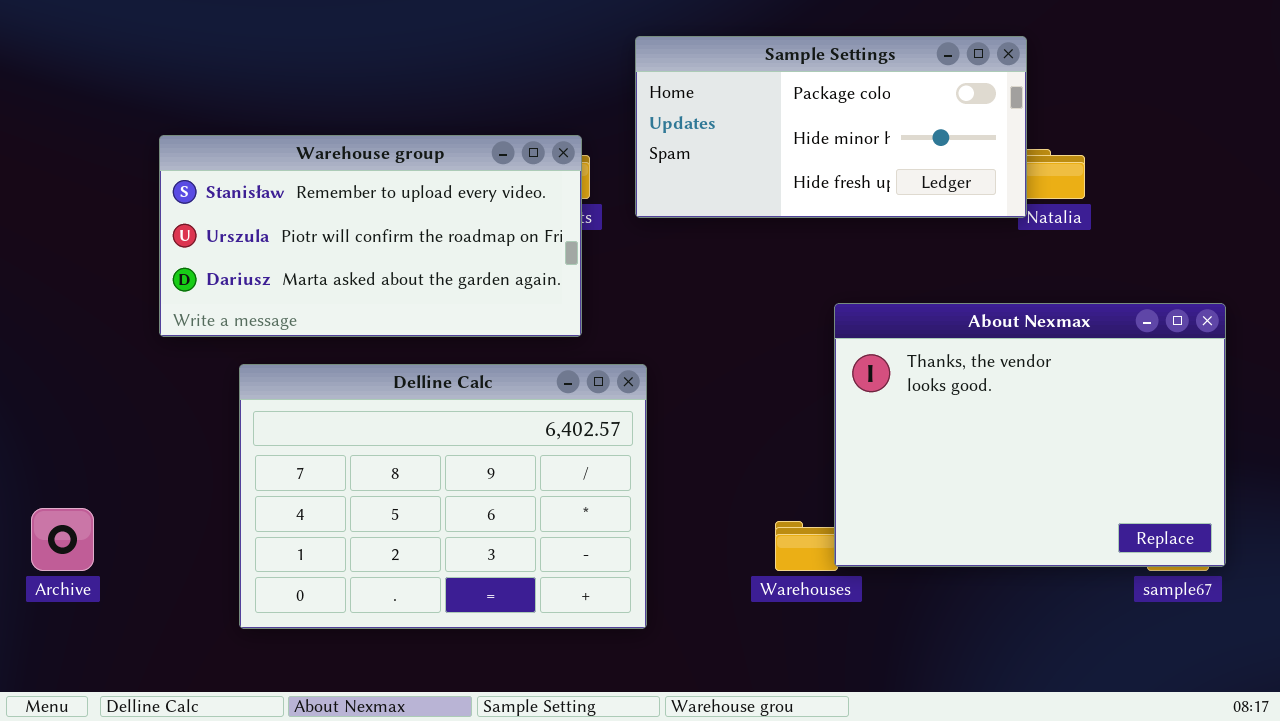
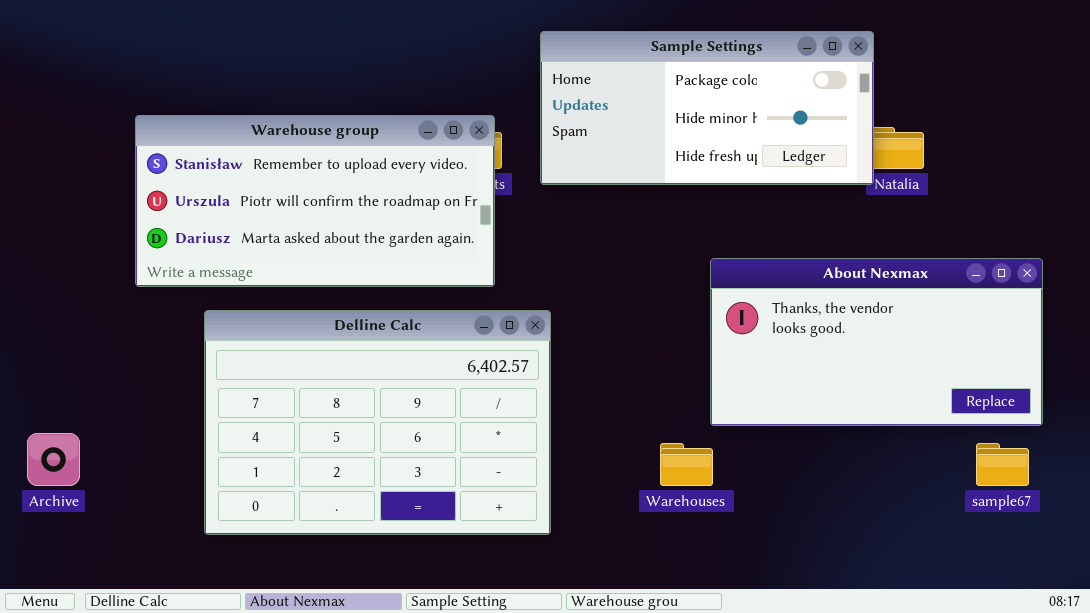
About Nexmax: [834,303,1226,567] -> [710,258,1043,426], resized

